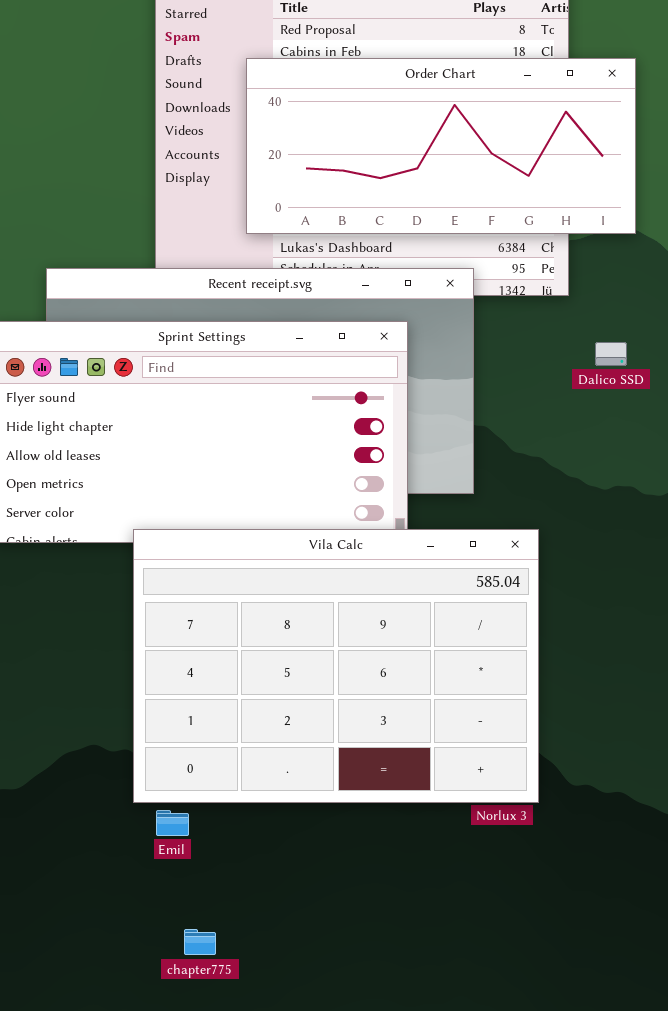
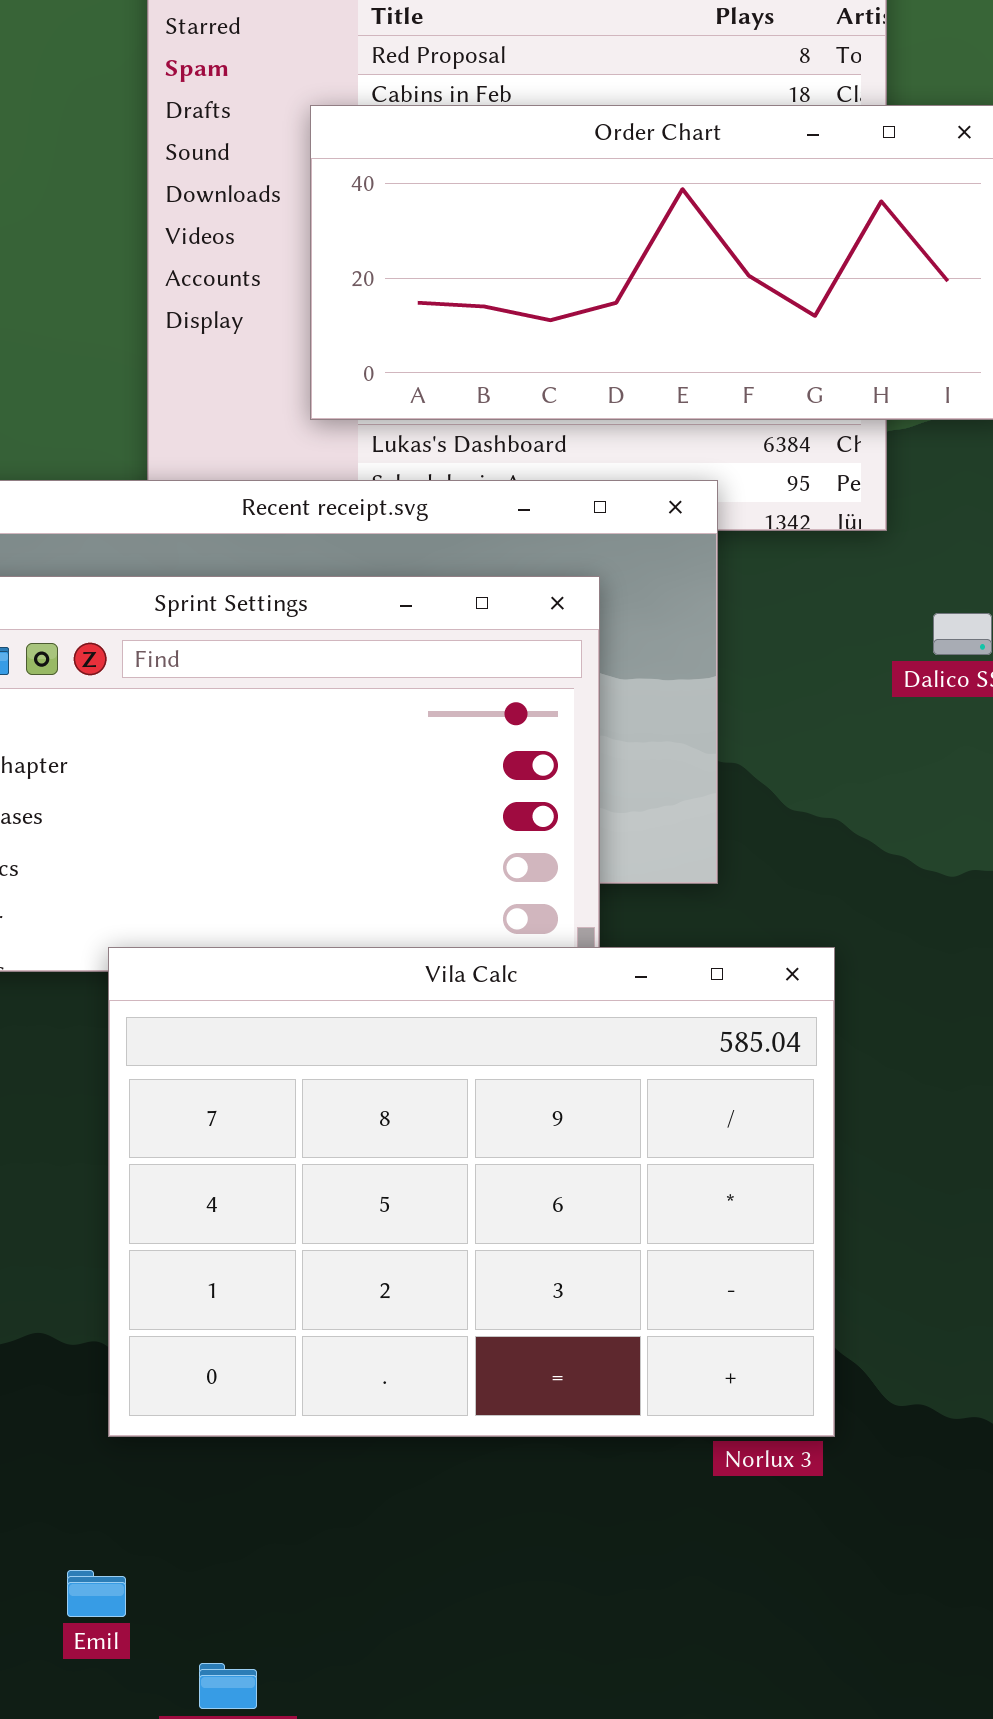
Emil: [156,810,189,836] -> [67,1570,126,1617], moved

